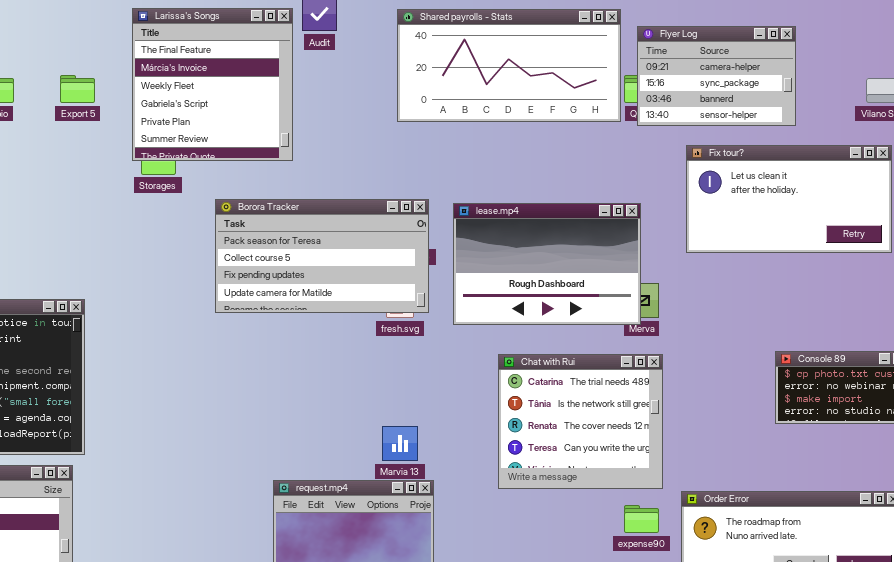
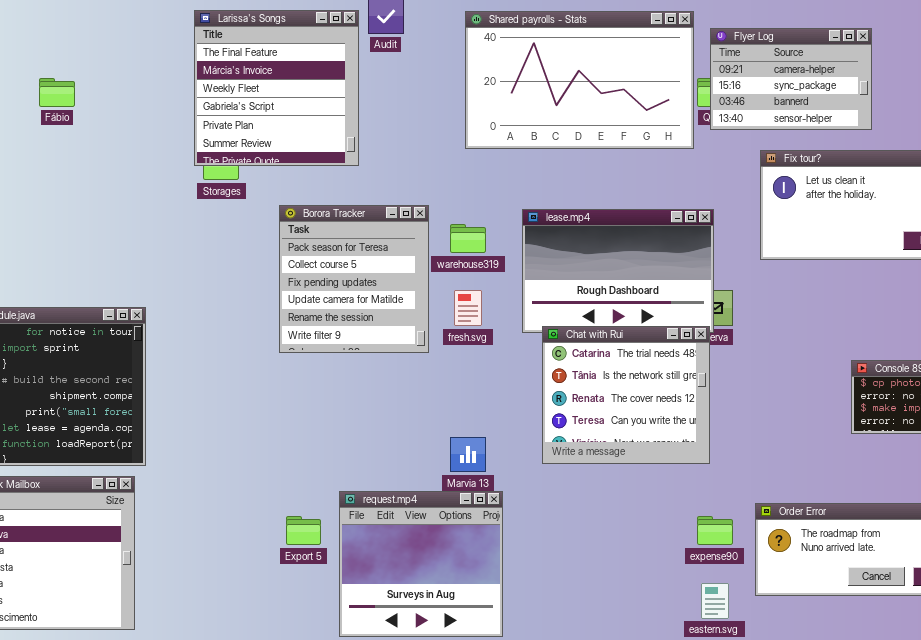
Shared payrolls - Stats: [397,9,621,122] -> [465,11,694,149], resized
Export 5: [60,75,95,103] -> [286,516,321,545], moved
Borora Tracker: [215,199,429,313] -> [279,205,429,353], resized
Chat with Rui: [498,354,663,489] -> [542,326,710,464], moved

